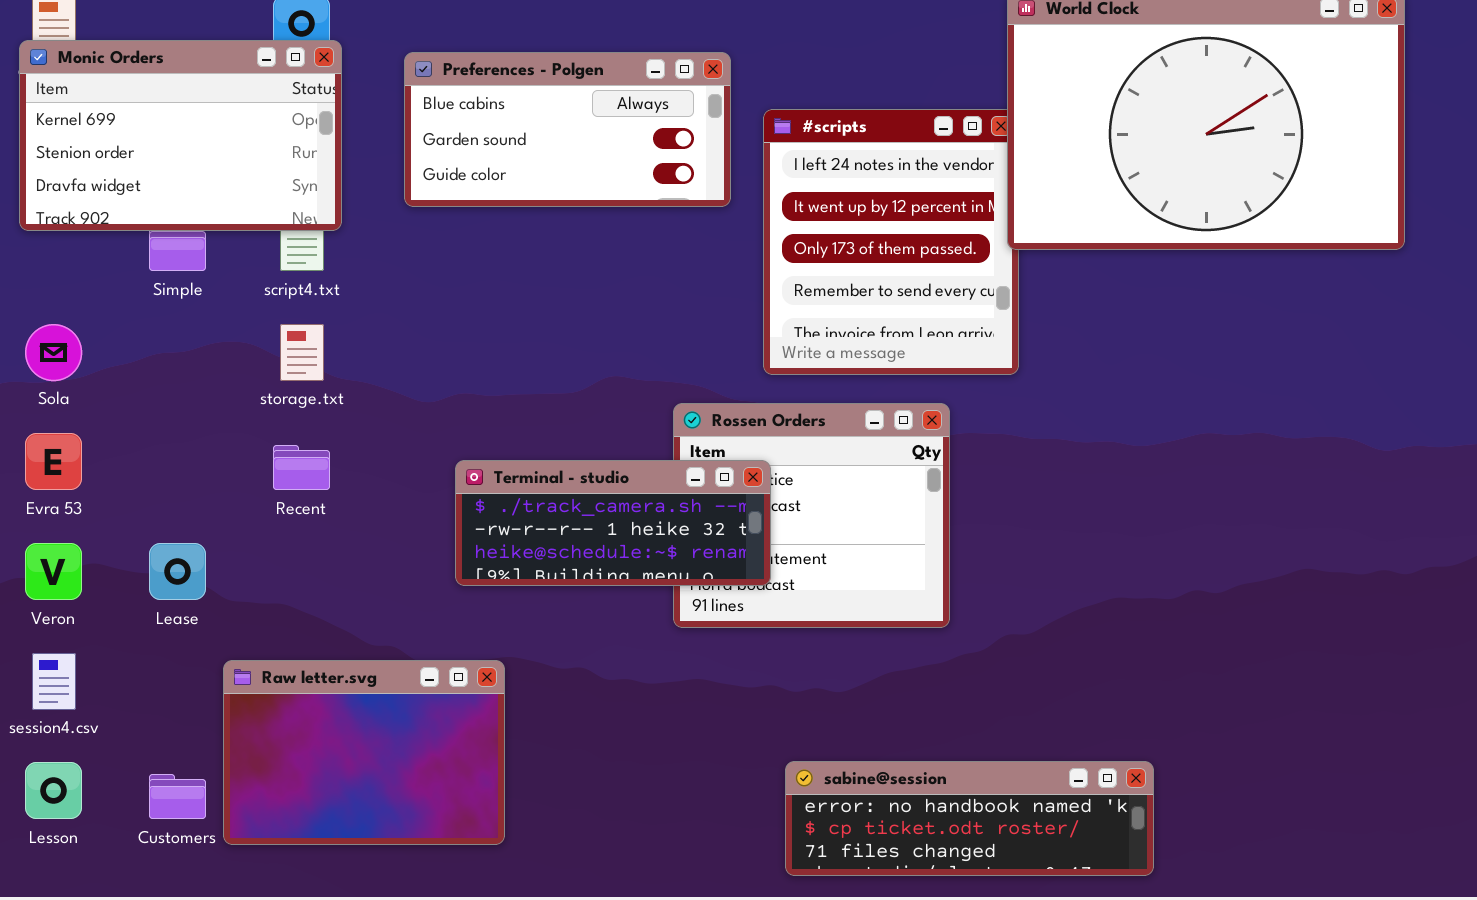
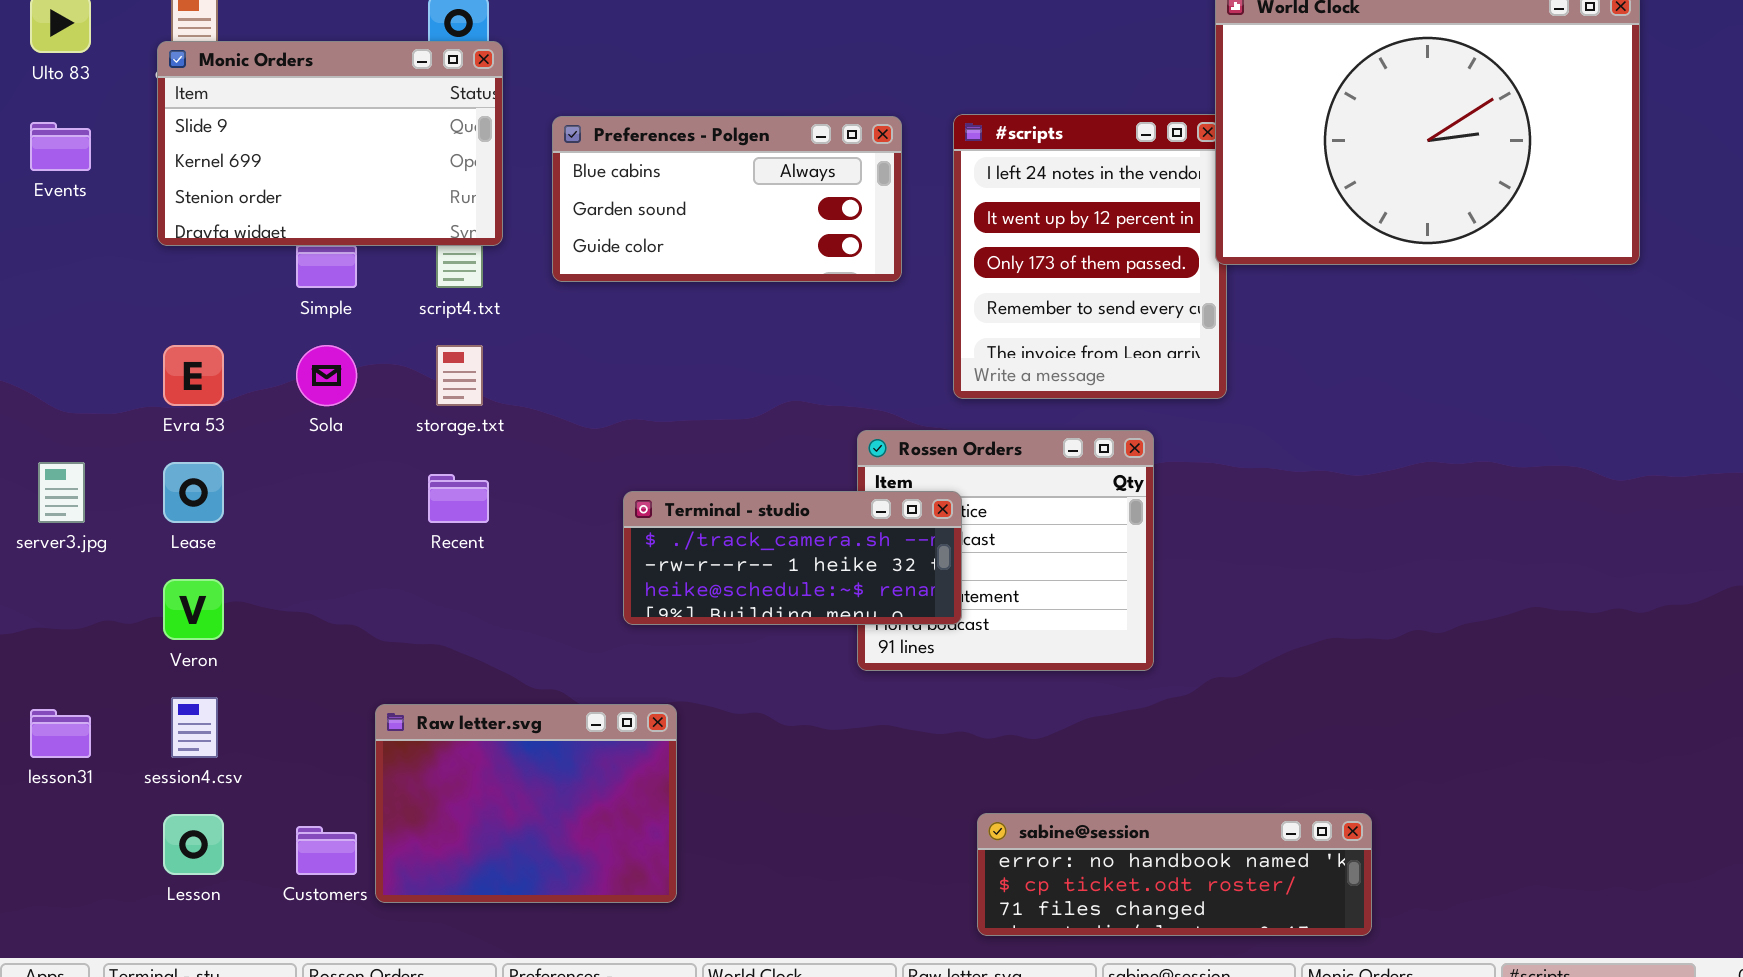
Monic Orders: [19,40,342,231] -> [157,41,503,246], scrolled up 1 row
Preferences - Polgen: [404,52,731,207] -> [552,116,902,282], moved
Sola: [25,324,82,381] -> [296,345,357,406], moved
Evra 53: [25,433,82,490] -> [163,345,224,406], moved
Lease: [149,543,206,600] -> [163,462,224,523], moved

